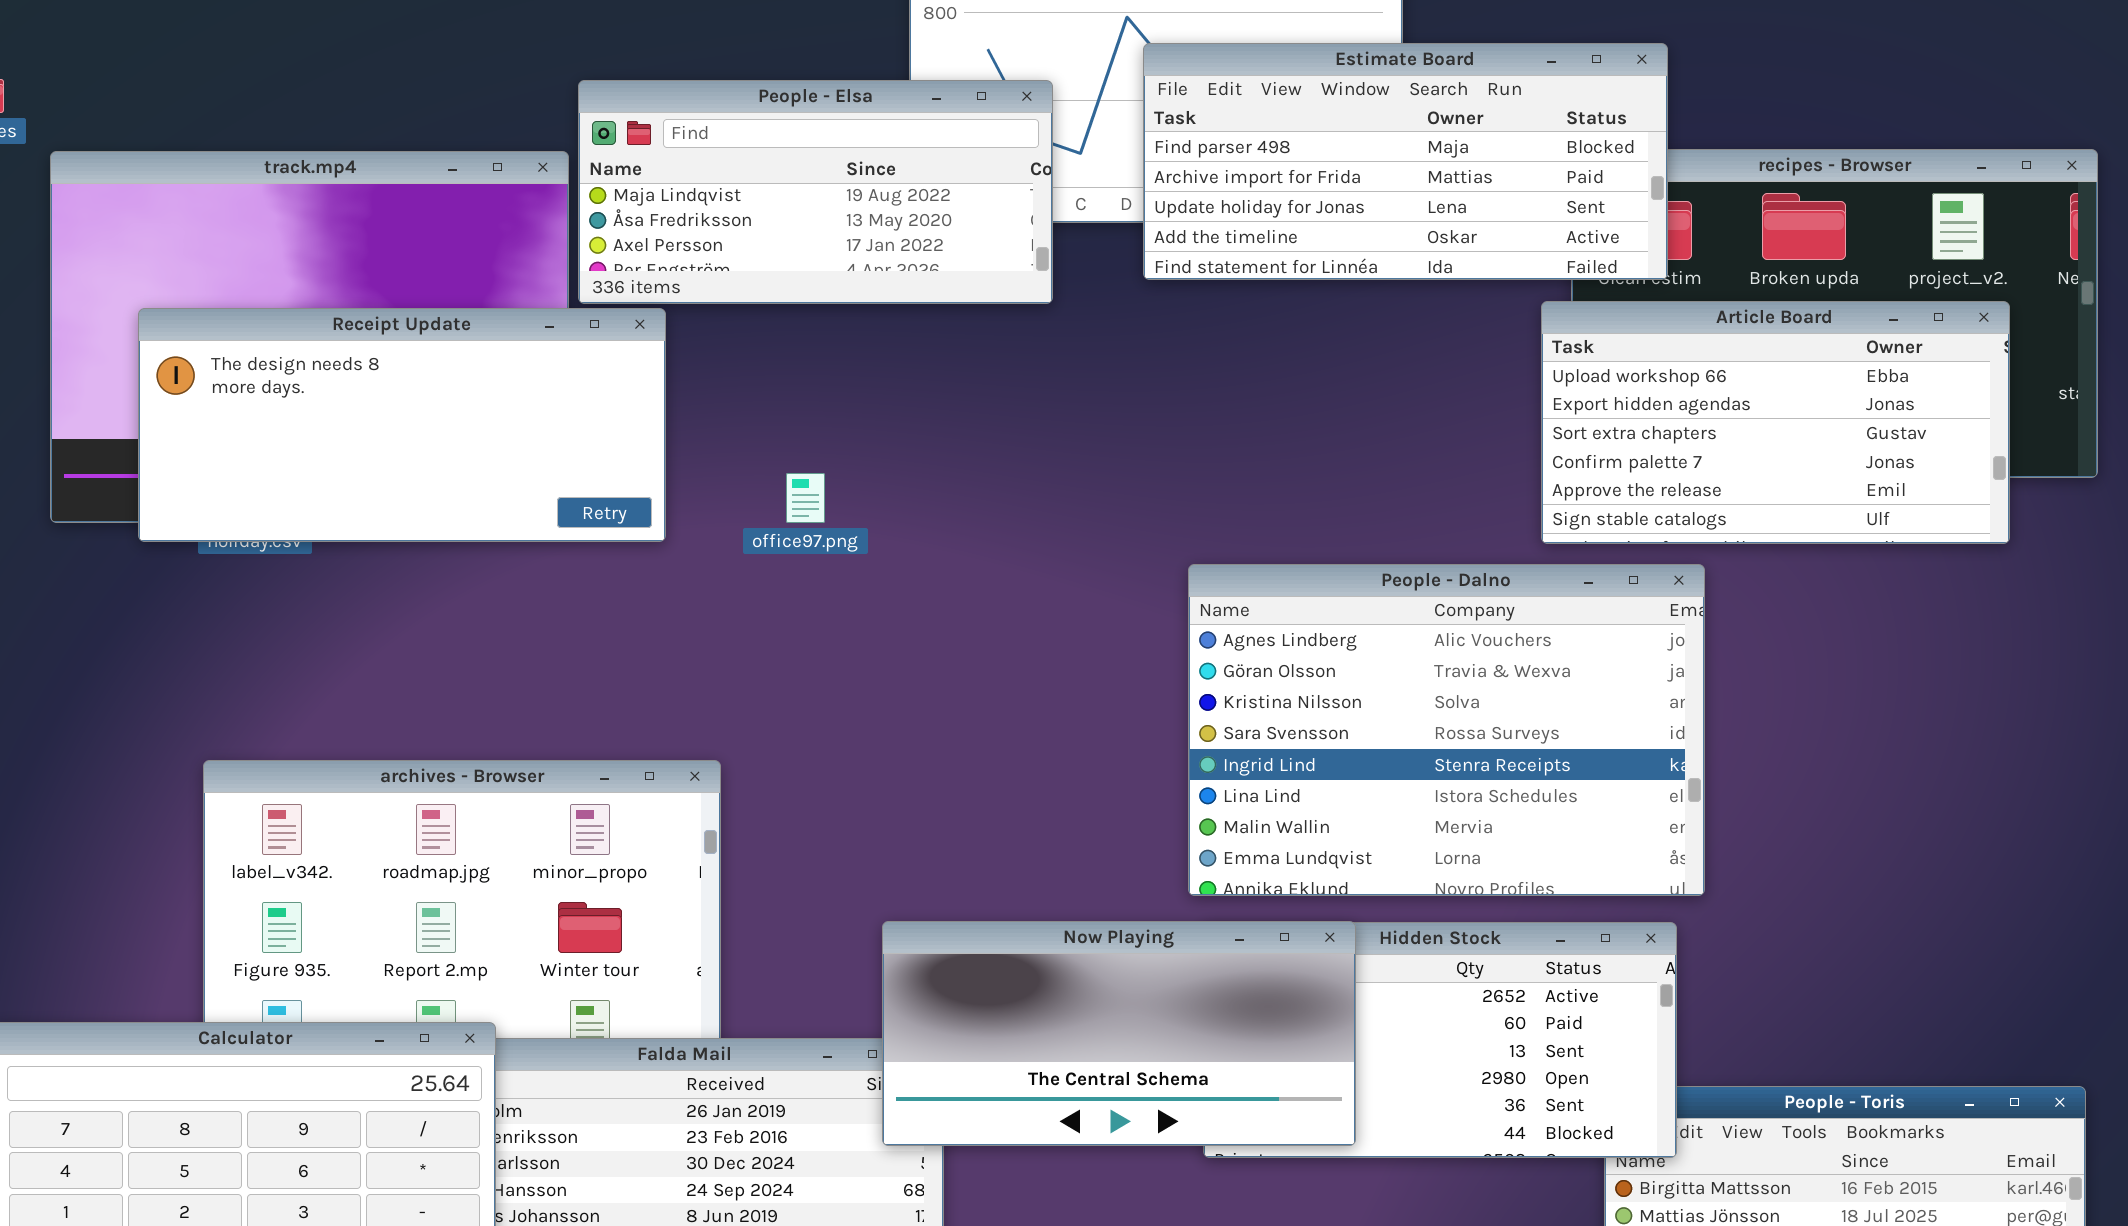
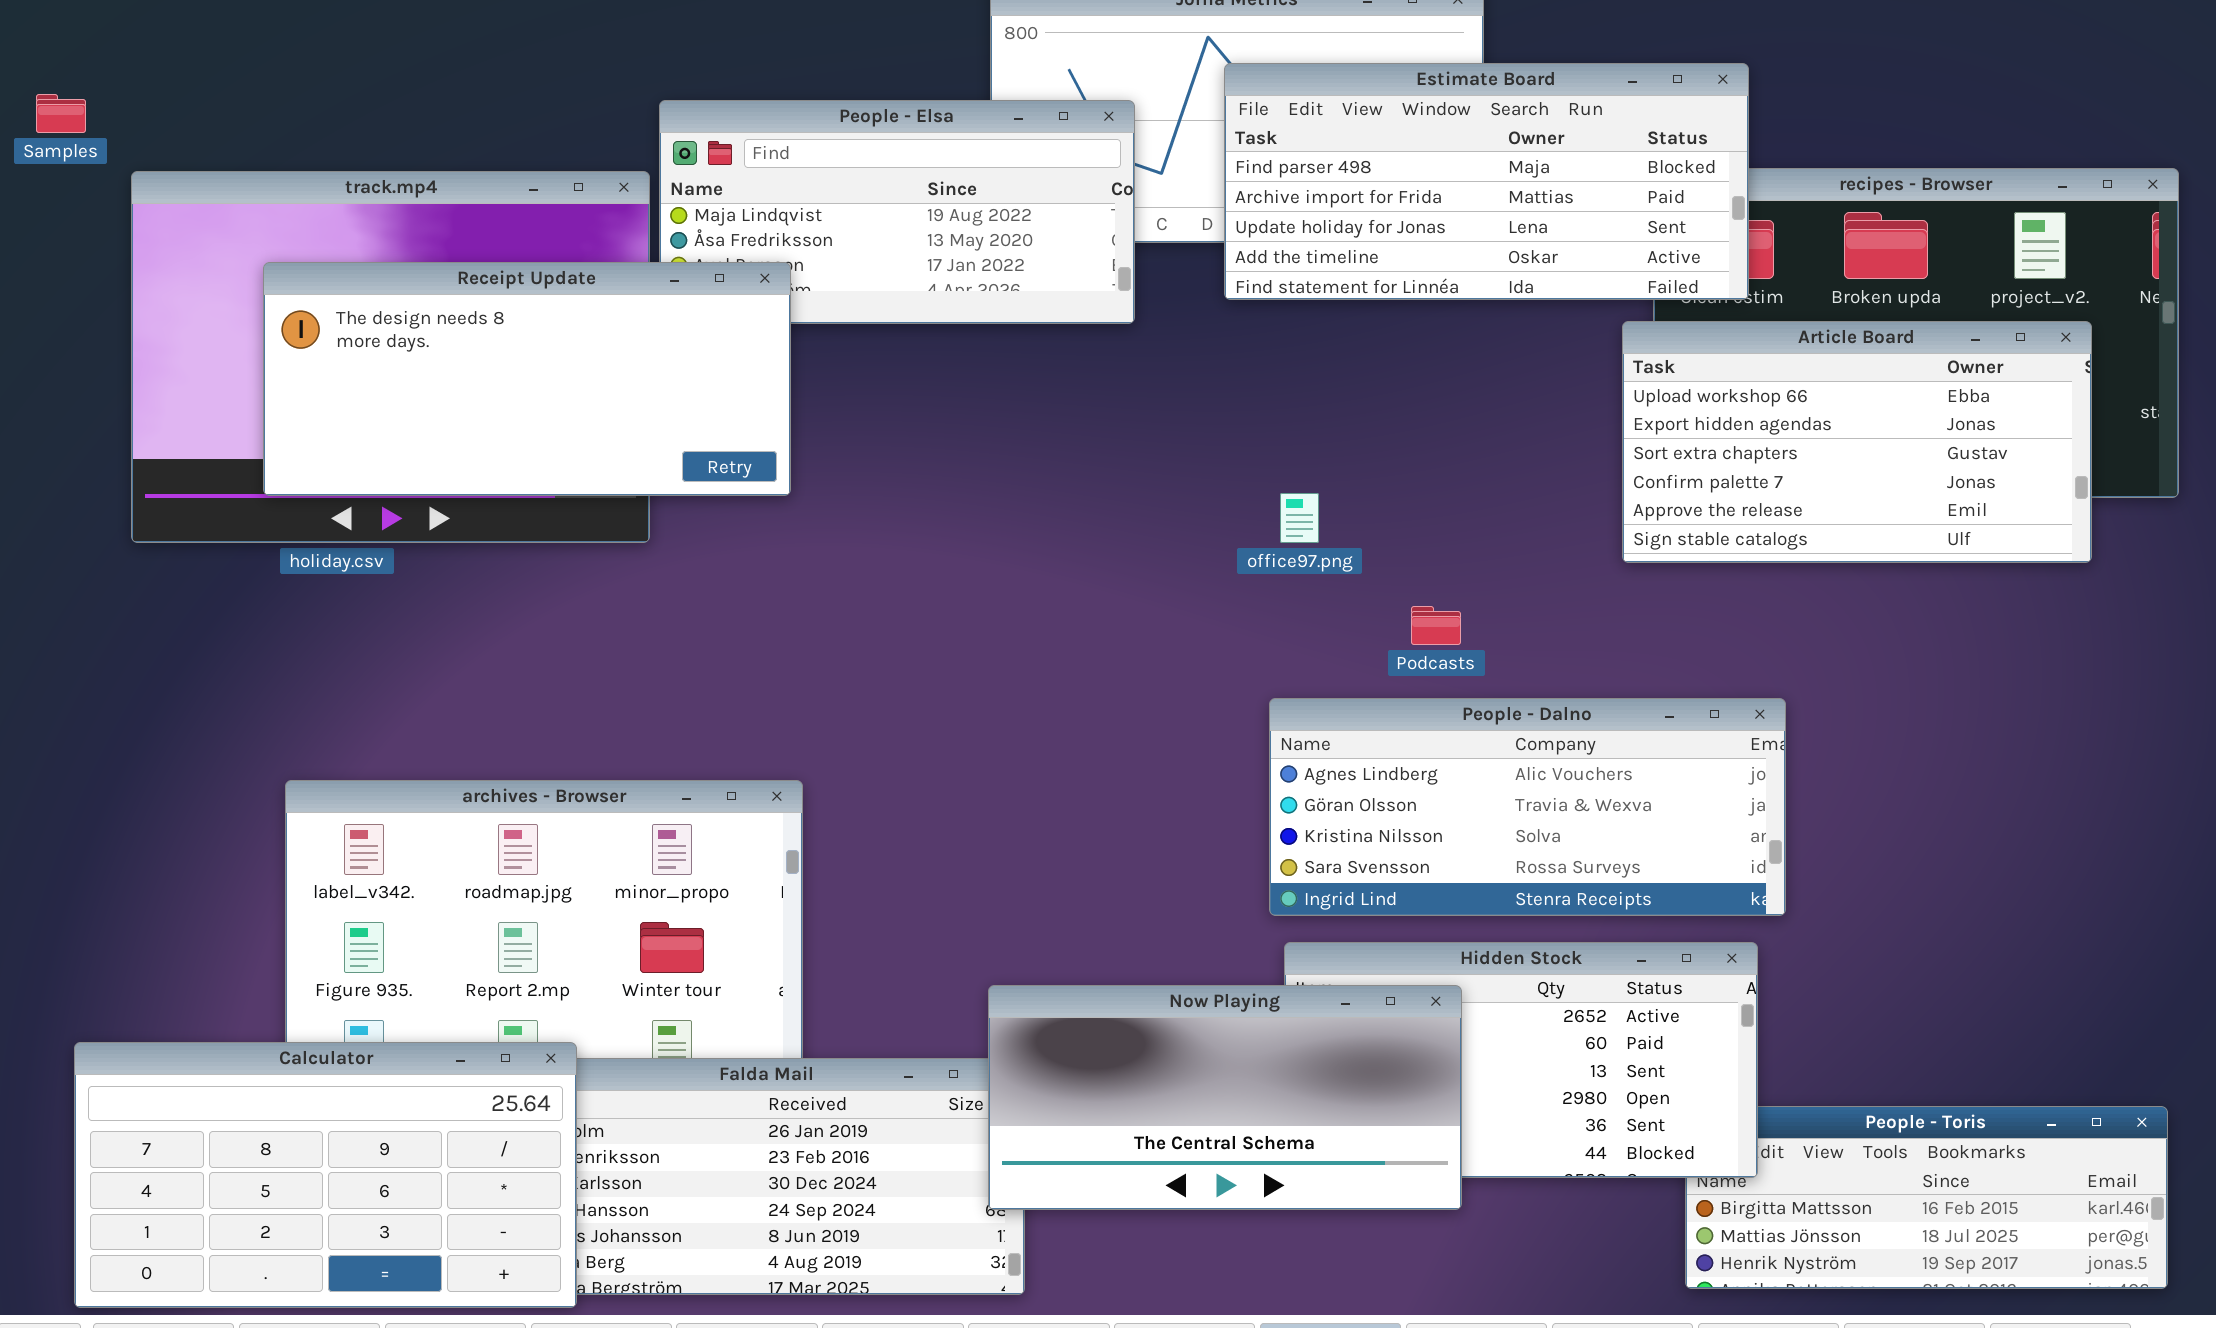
Receipt Update: [138,308,666,542] -> [263,262,791,496], moved
office97.png: [786,473,825,523] -> [1280,493,1319,543], moved
People - Dalno: [1188,564,1705,896] -> [1269,698,1786,916], resized
Now Playing: [882,921,1356,1146] -> [988,985,1462,1210], moved

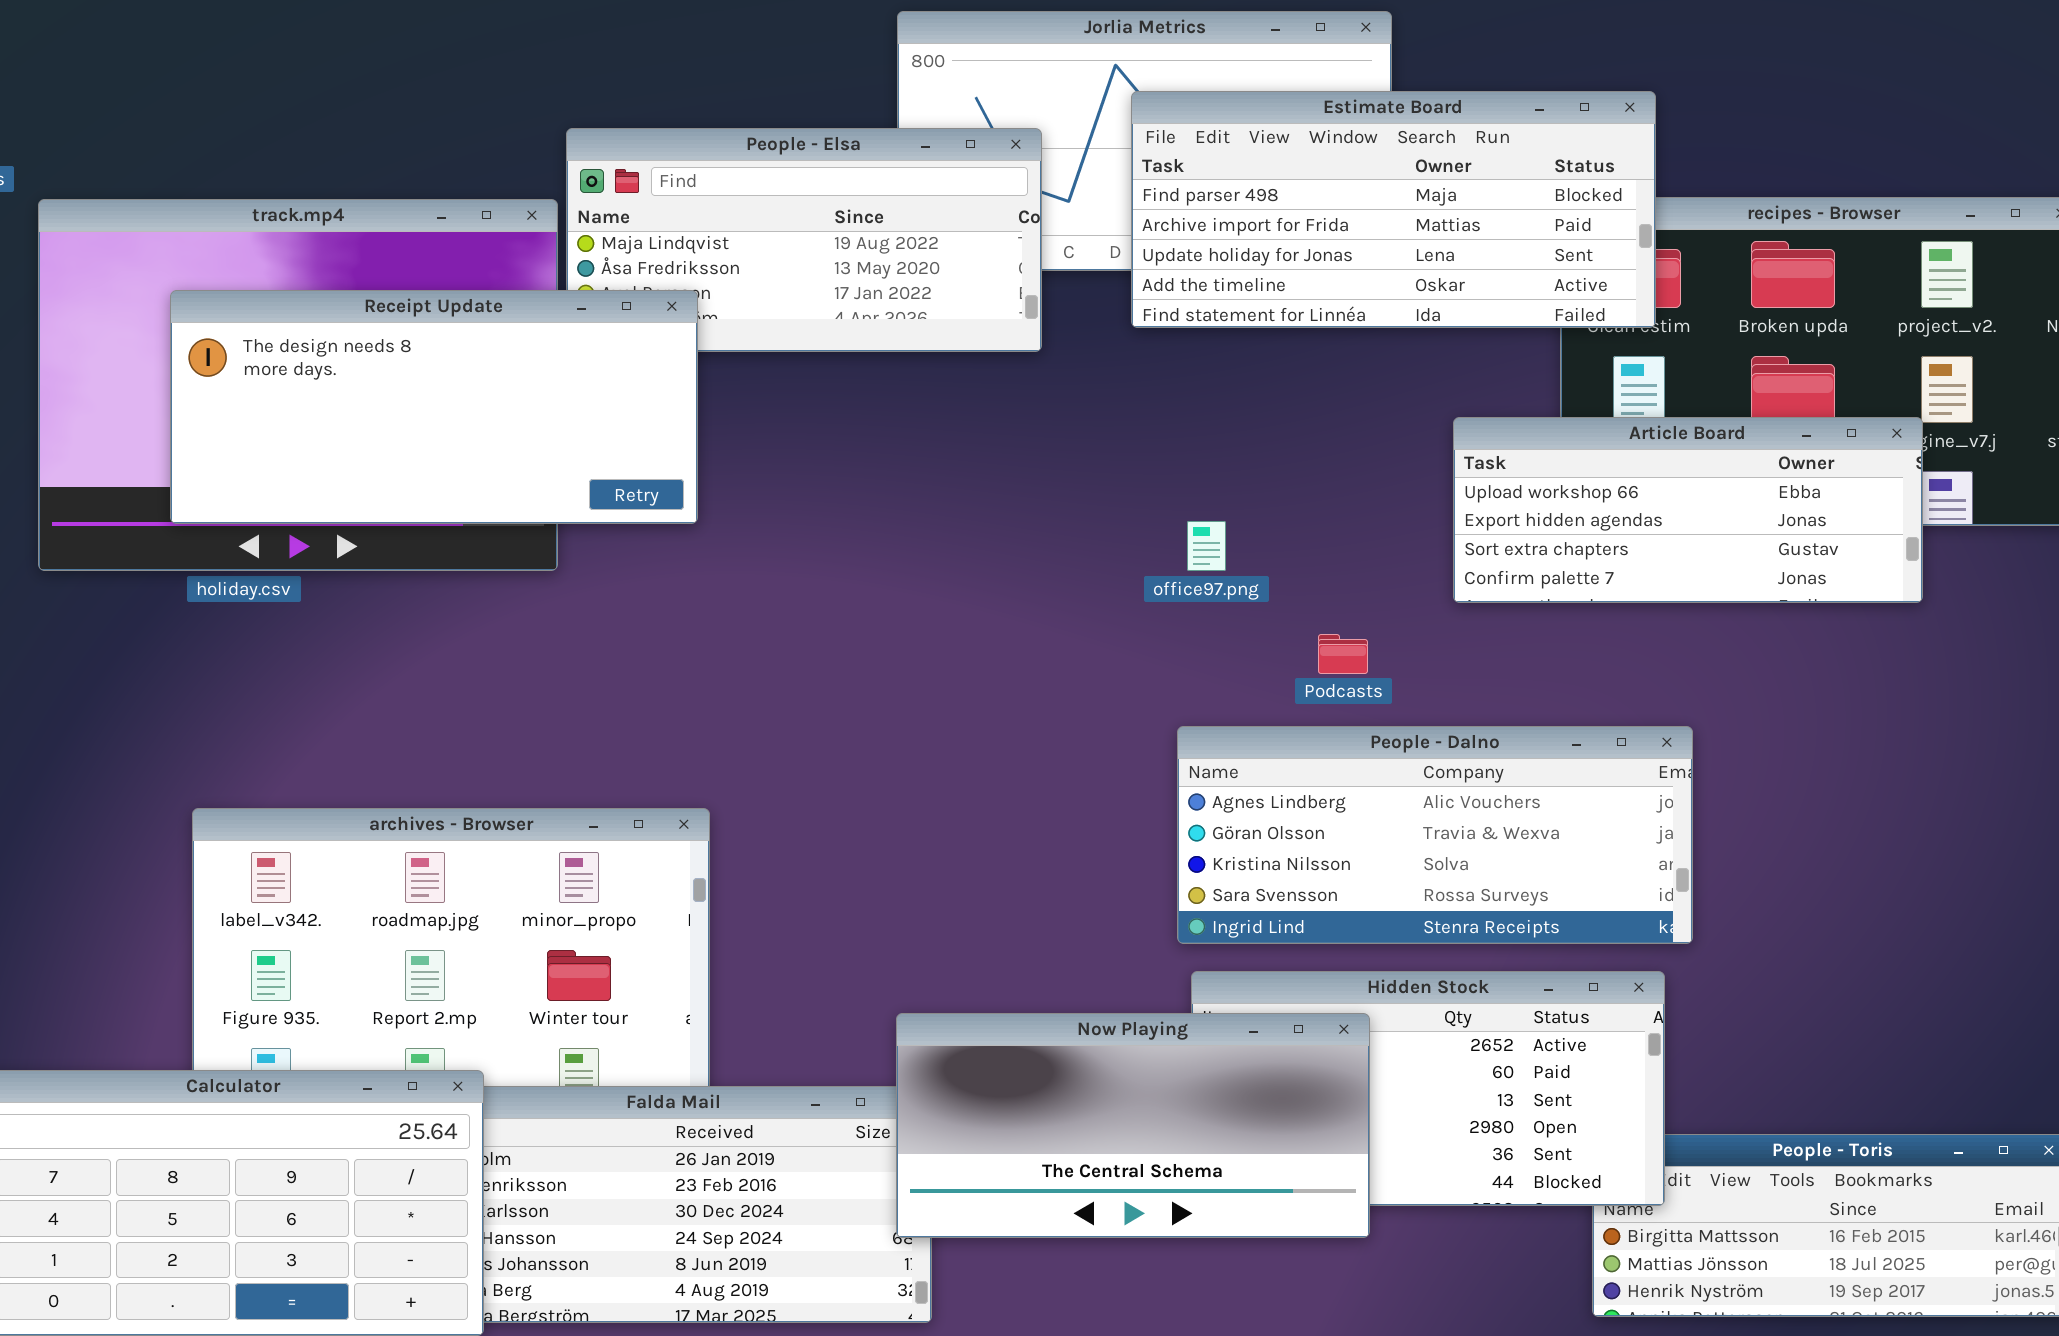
Article Board: [1622,321,2092,563] -> [1453,417,1923,603], moved, resized

